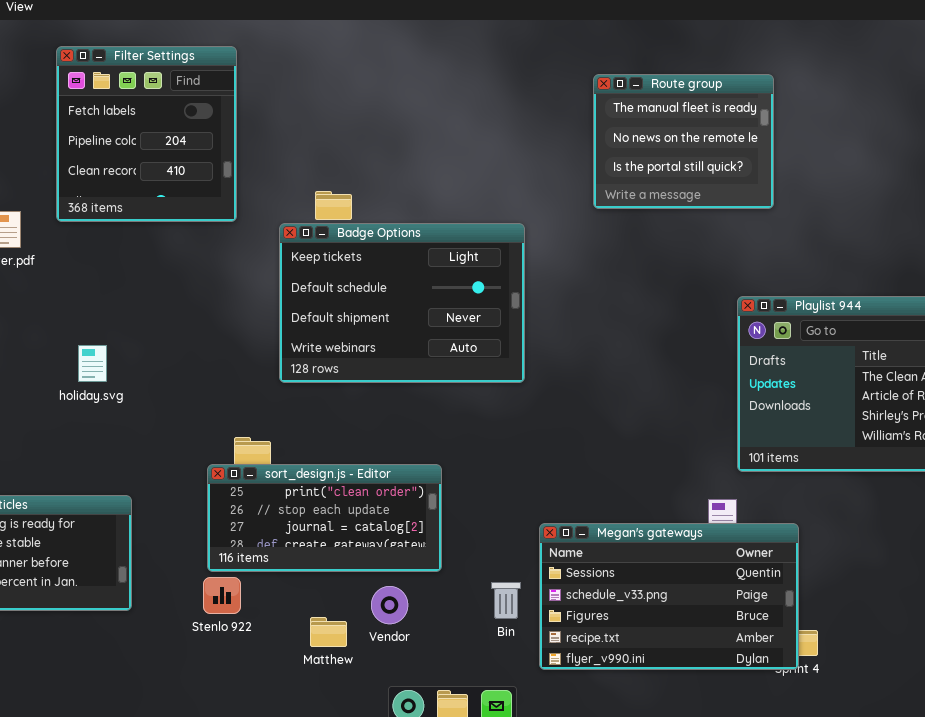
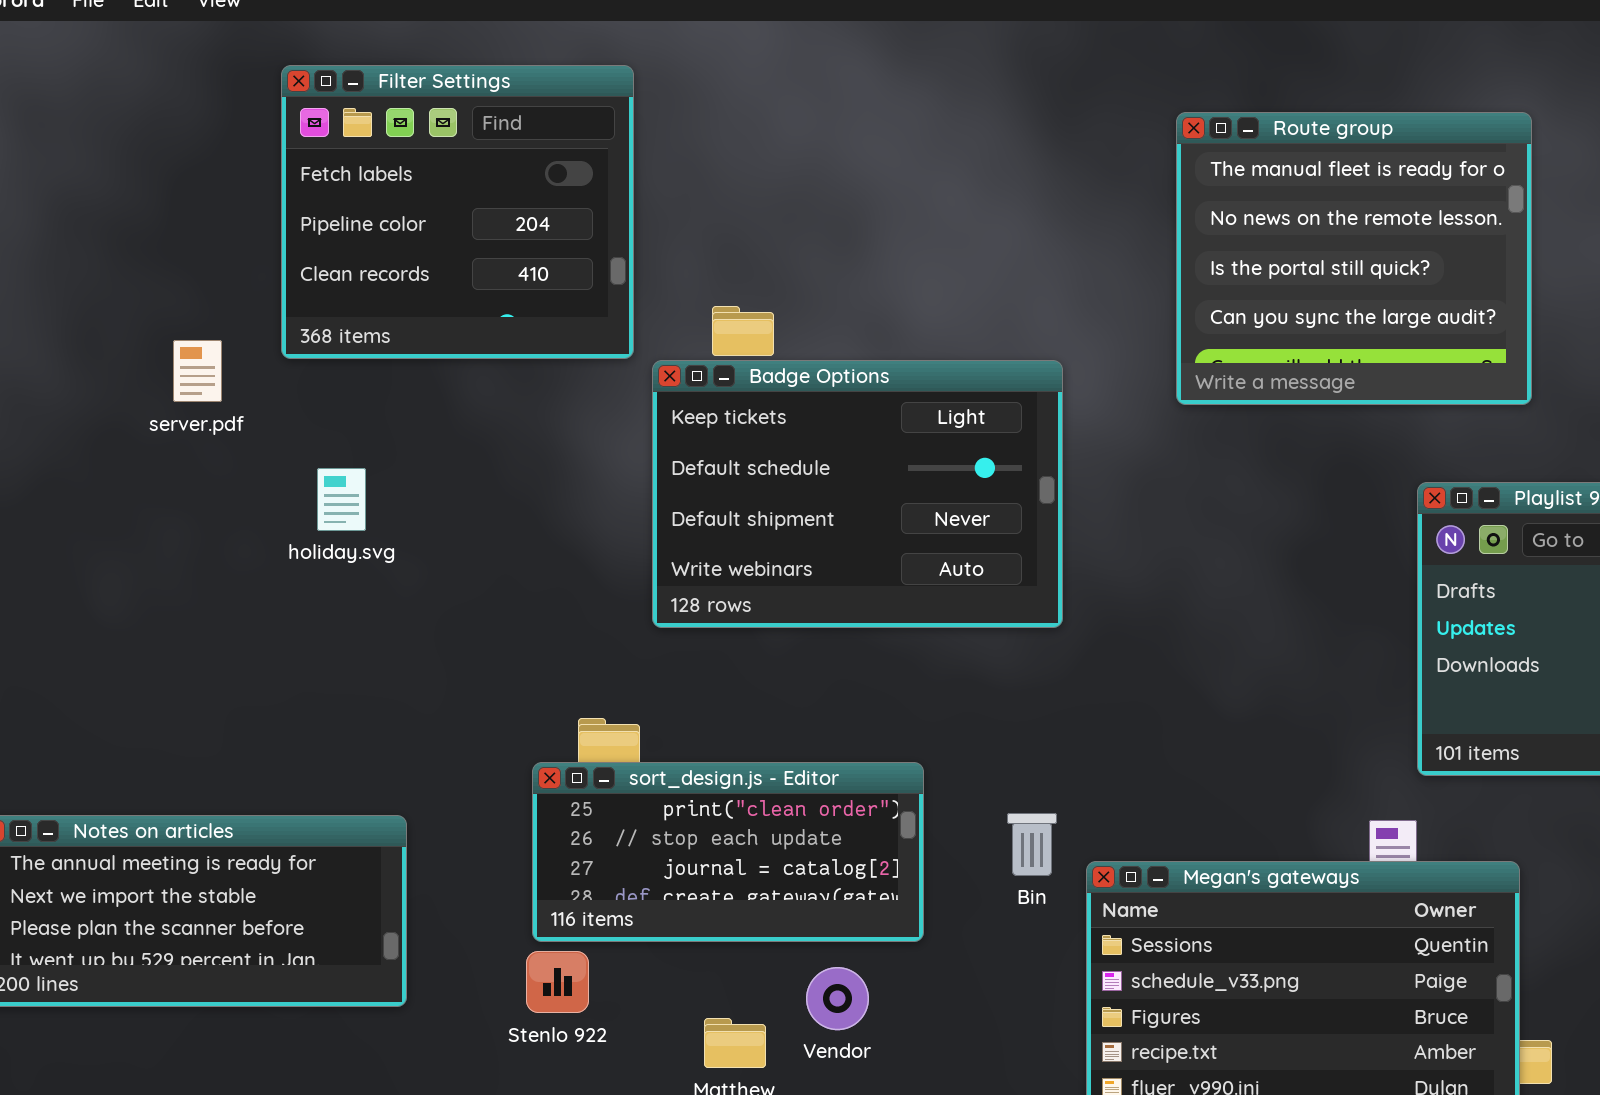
Filter Settings: [56,46,237,222] -> [281,65,634,359], resized
Route group: [593,74,774,209] -> [1176,112,1532,405], resized
holiday.svg: [78,345,107,382] -> [317,468,366,531], moved
Bin: [491,582,521,619] -> [1007,813,1057,876], moved

